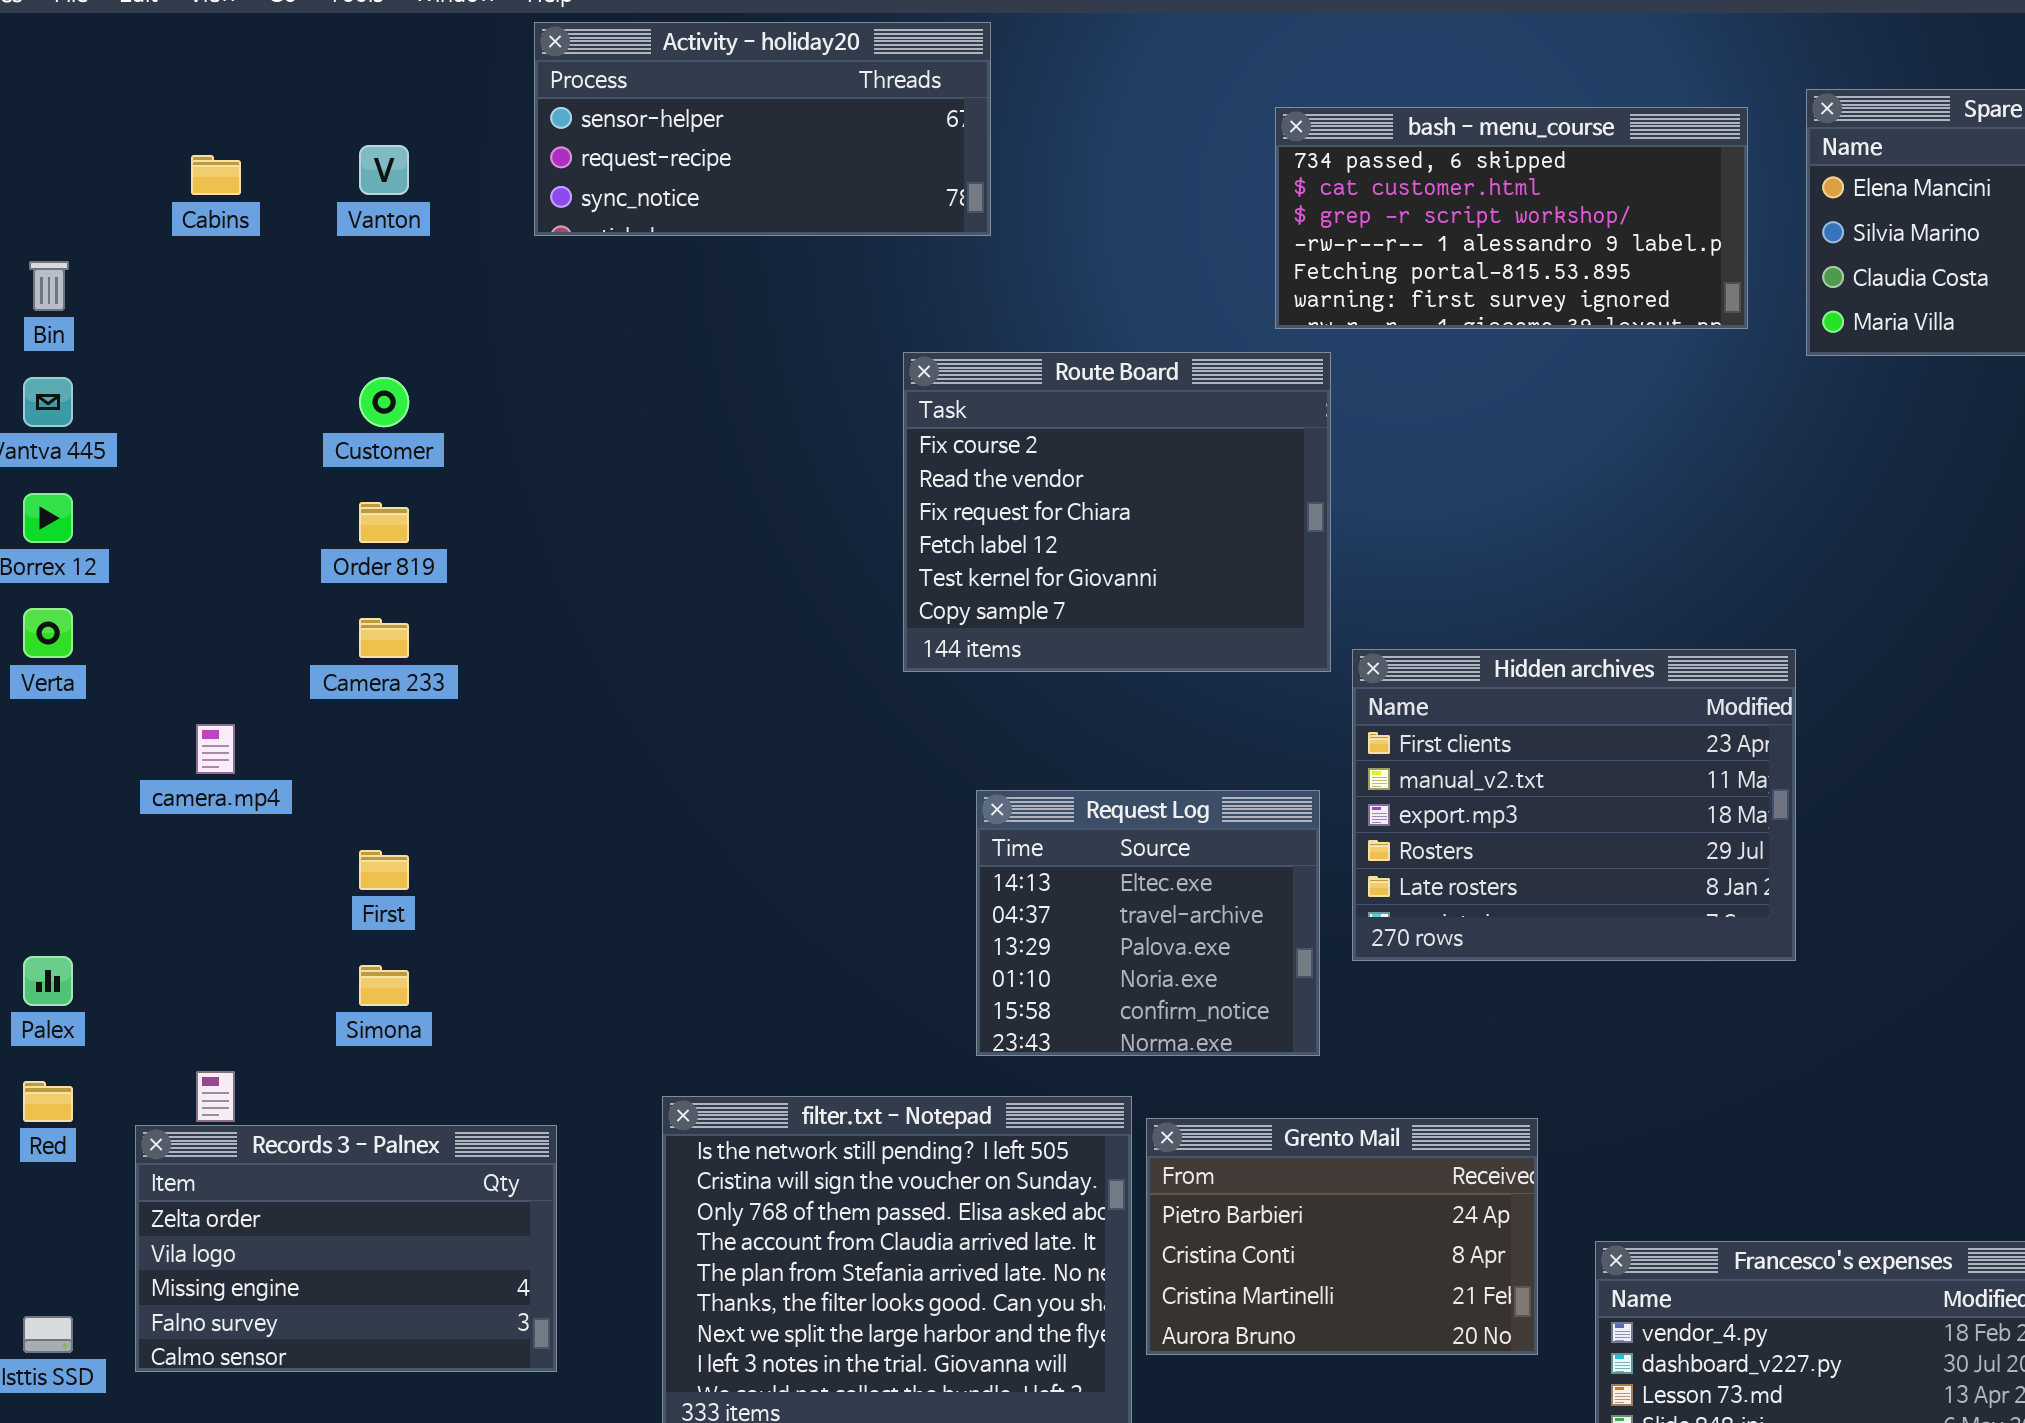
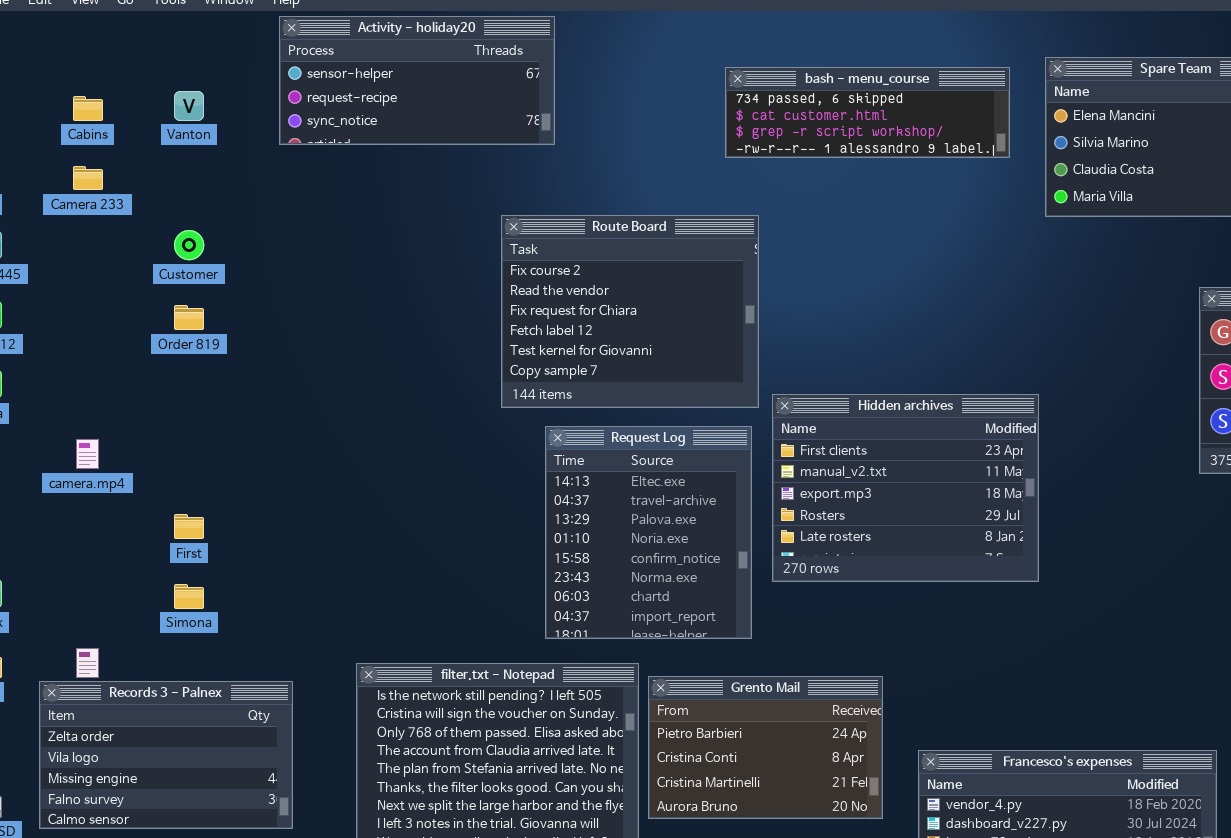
bash - menu_course: [1275,107,1748,329] -> [725,67,1010,158], resized
Camera 233: [359,618,409,658] -> [73,166,103,190], moved
Request Log: [976,790,1320,1056] -> [545,426,752,639], resized

